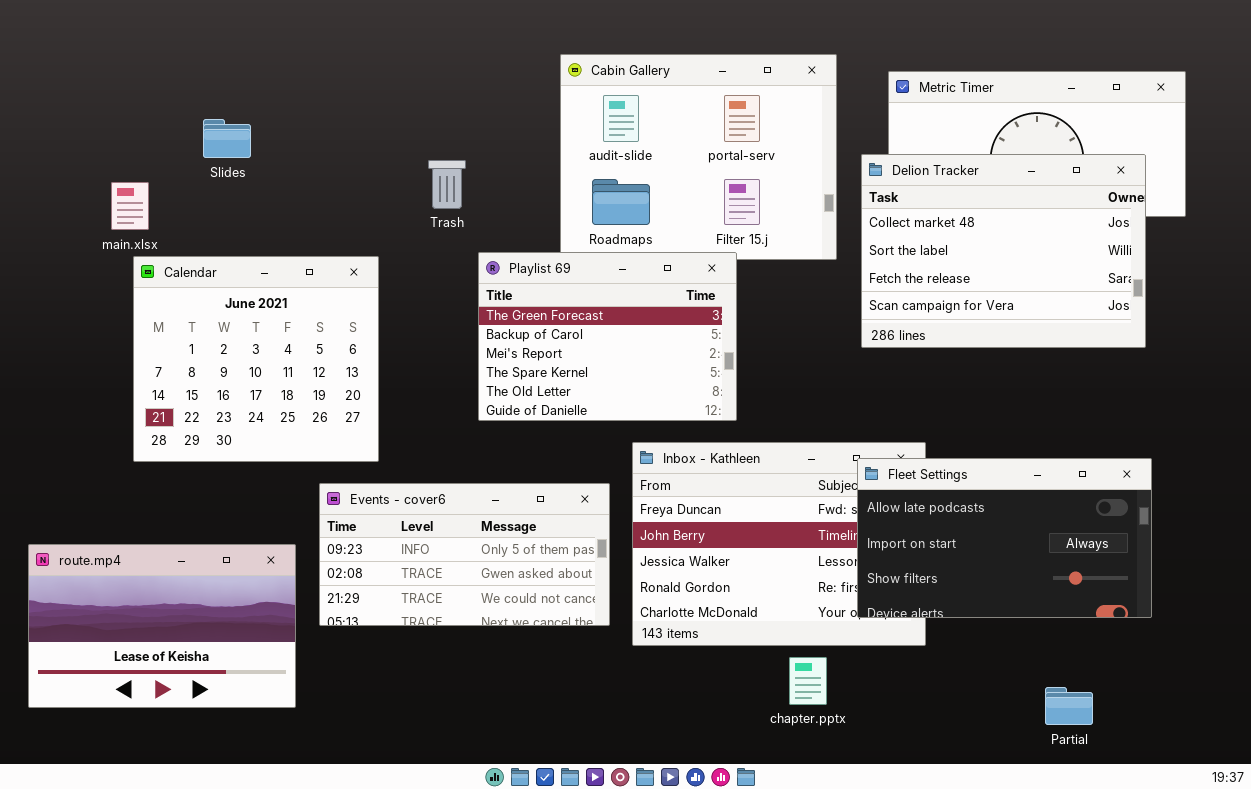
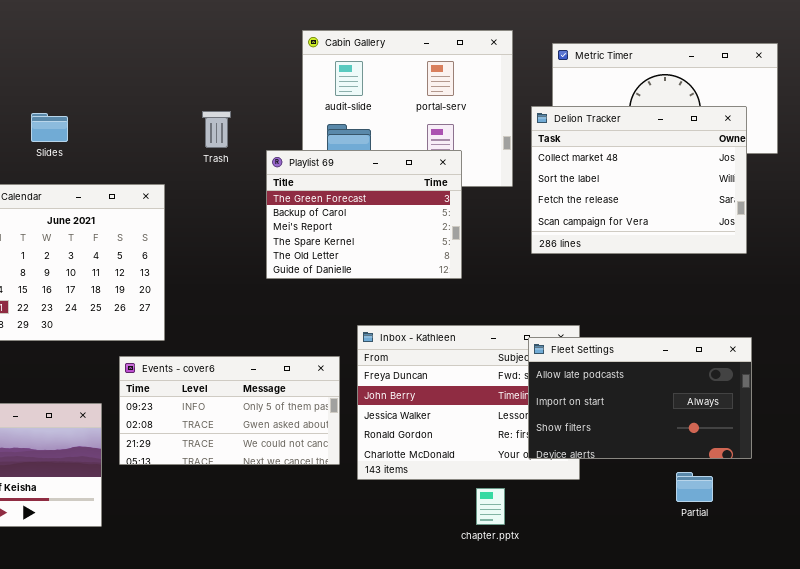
Slides: [203,119,251,158] -> [31,113,68,142], moved
Playlist 69: [478,252,737,421] -> [266,150,462,279], moved
Partial: [1045,687,1093,725] -> [676,472,713,502], moved

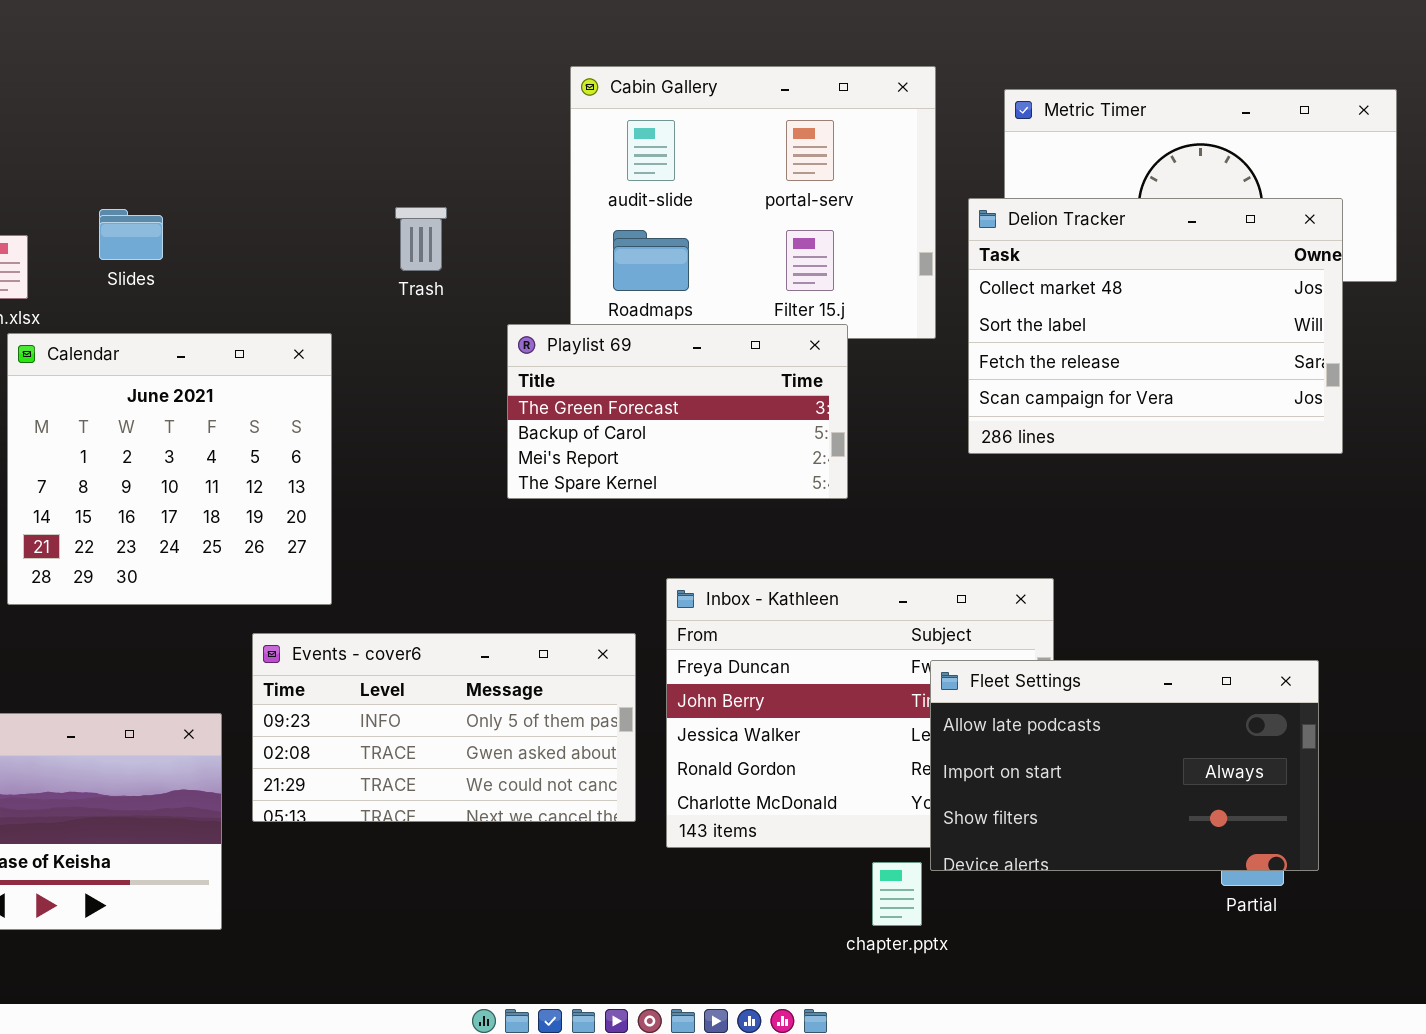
Playlist 69: [266,150,462,279] -> [507,324,848,499], resized
Fleet Settings: [528,337,752,459] -> [930,660,1319,871], moved

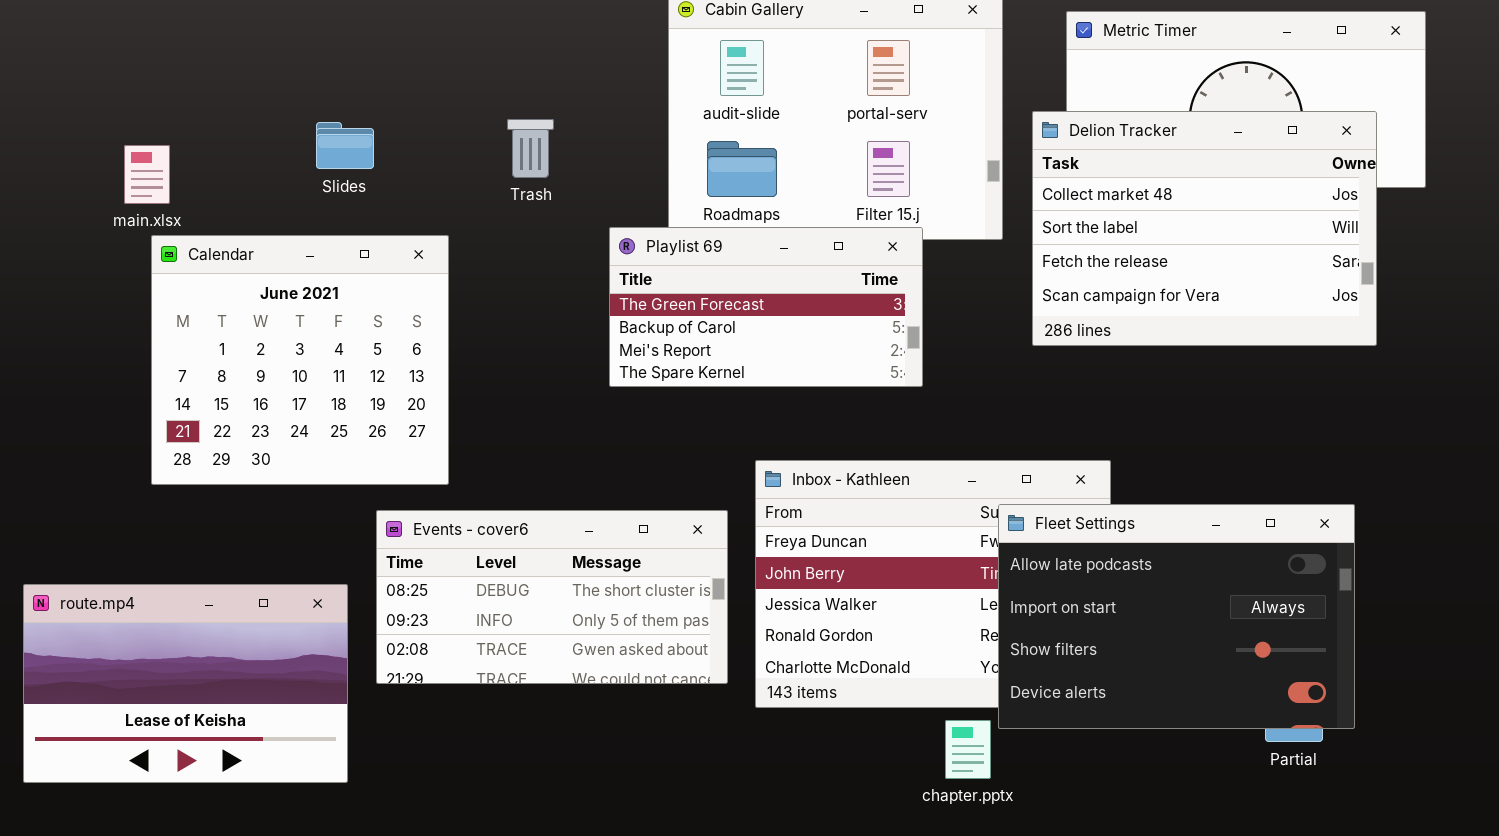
Slides: [99,209,163,260] -> [316,122,374,169], moved
Events - cover6: [252,633,636,822] -> [376,510,728,684], scrolled up 1 row
Fleet Settings: [930,660,1319,871] -> [998,504,1355,729], resized

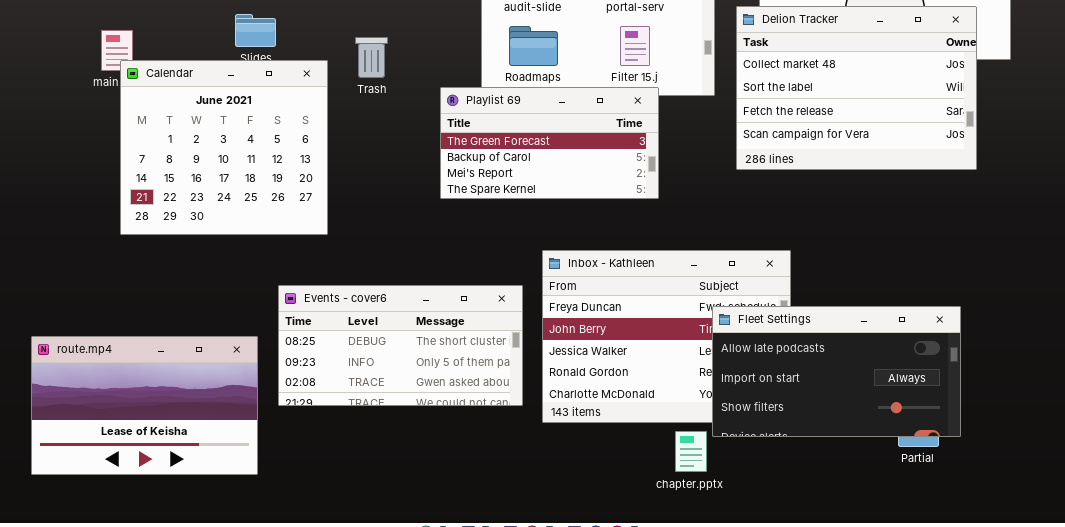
Trash: [507,119,554,178] -> [355,37,388,78], moved
Calendar: [151,235,449,485] -> [120,60,328,235], moved
Fleet Settings: [998,504,1355,729] -> [712,306,961,437], resized

